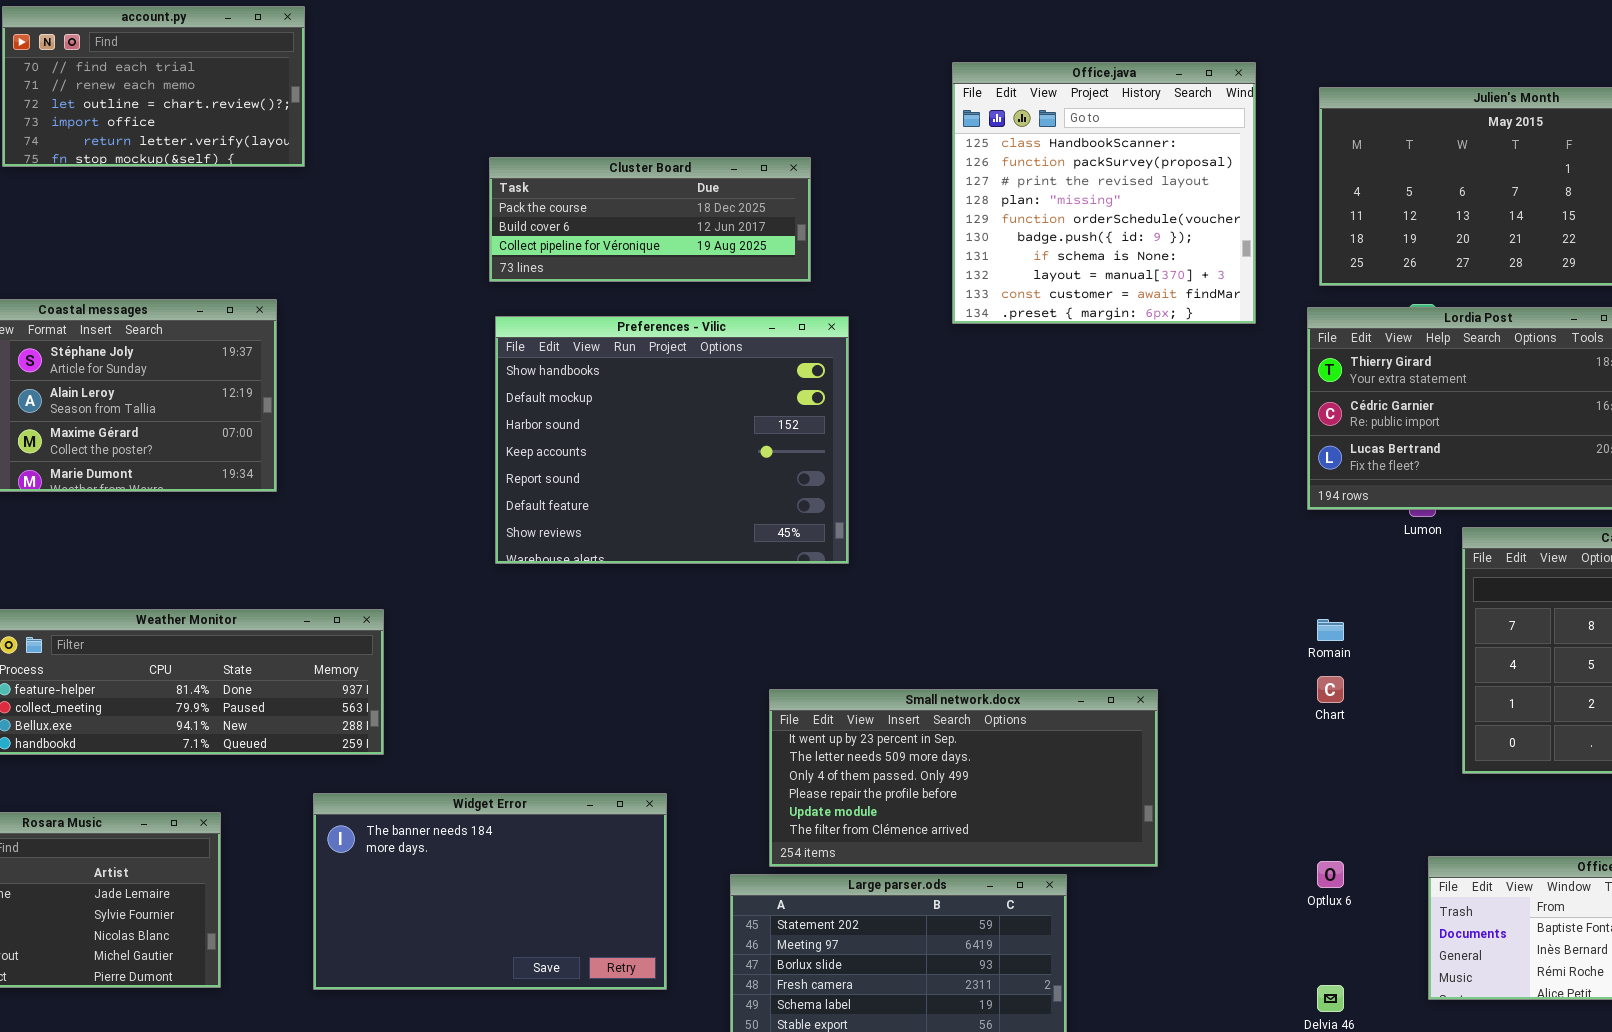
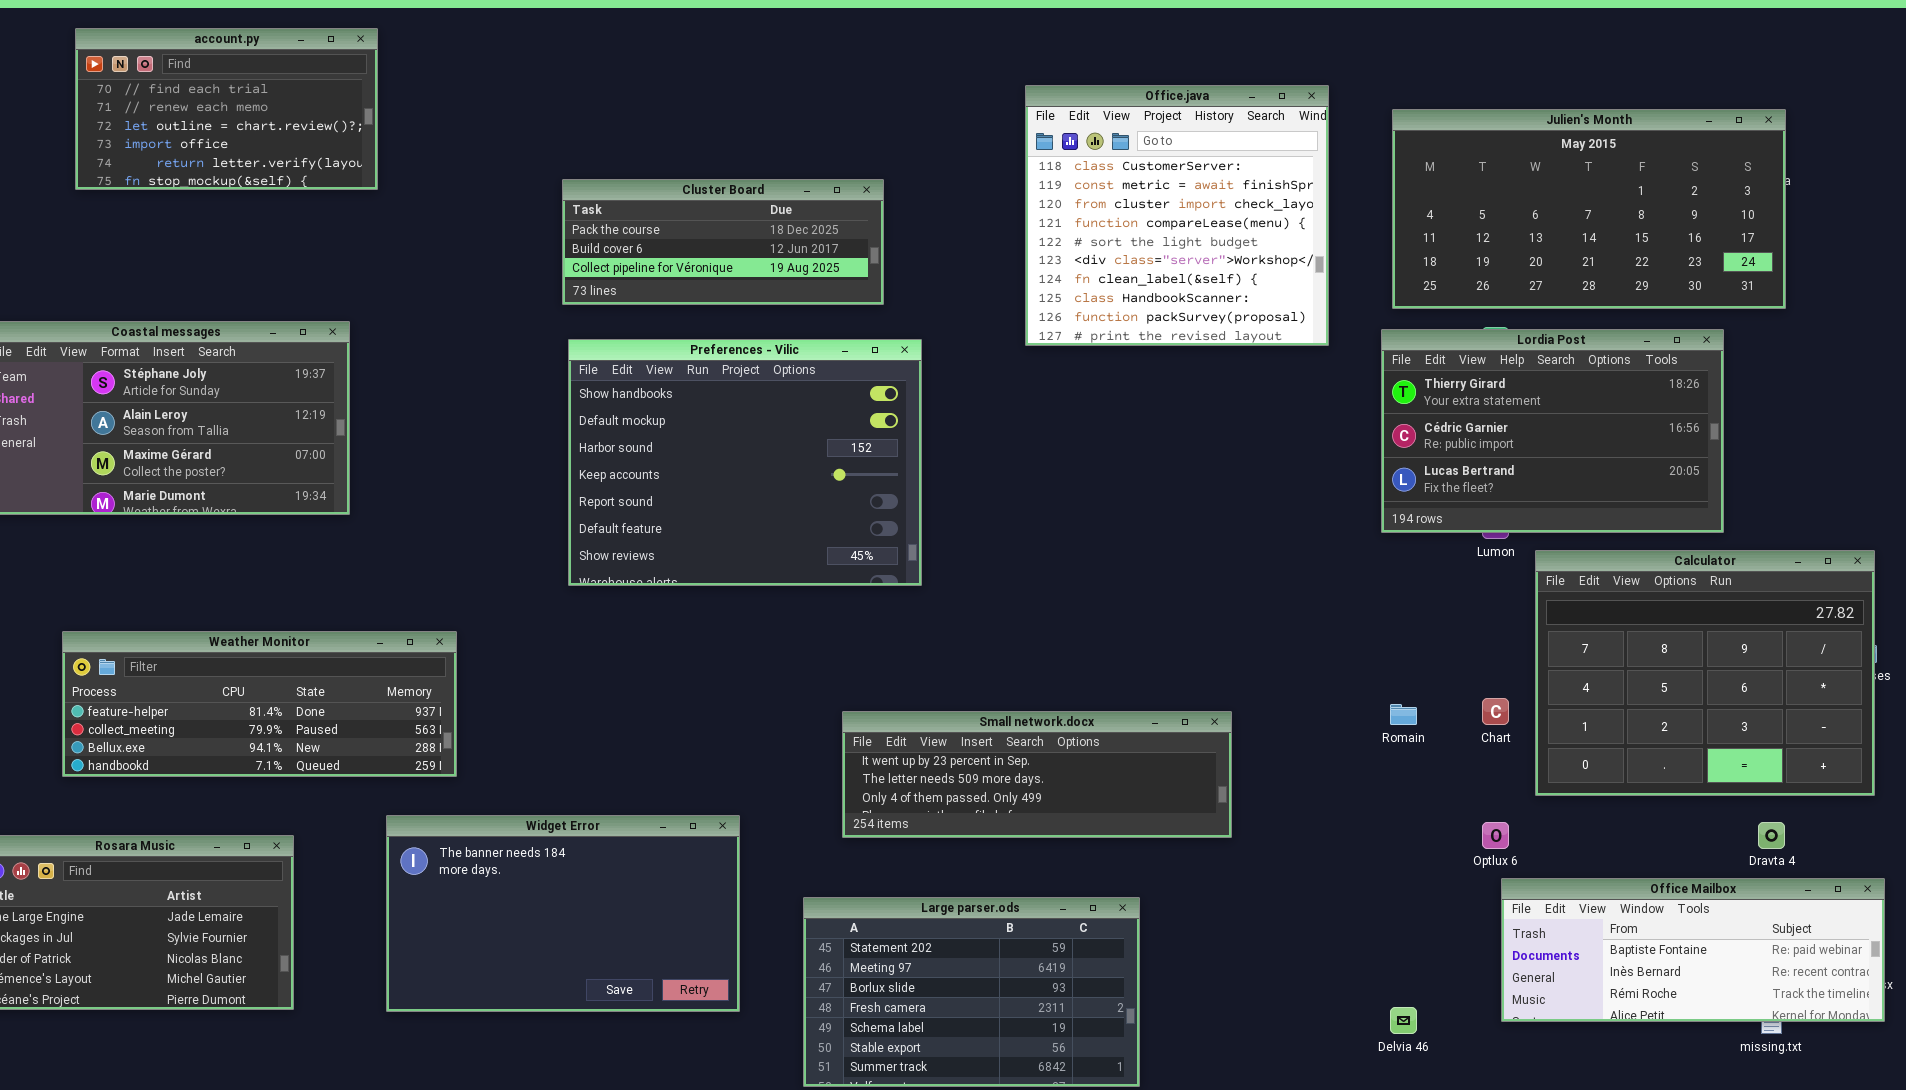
Office.java: [952,62,1256,324] -> [1025,85,1329,346], scrolled up 7 rows
Romain: [1317,619,1344,641] -> [1390,704,1417,725], moved
Chart: [1317,676,1344,703] -> [1482,698,1509,725], moved
Small network.docx: [769,689,1158,867] -> [842,711,1232,838], resized
Optlux 6: [1317,861,1344,888] -> [1482,822,1509,849], moved

